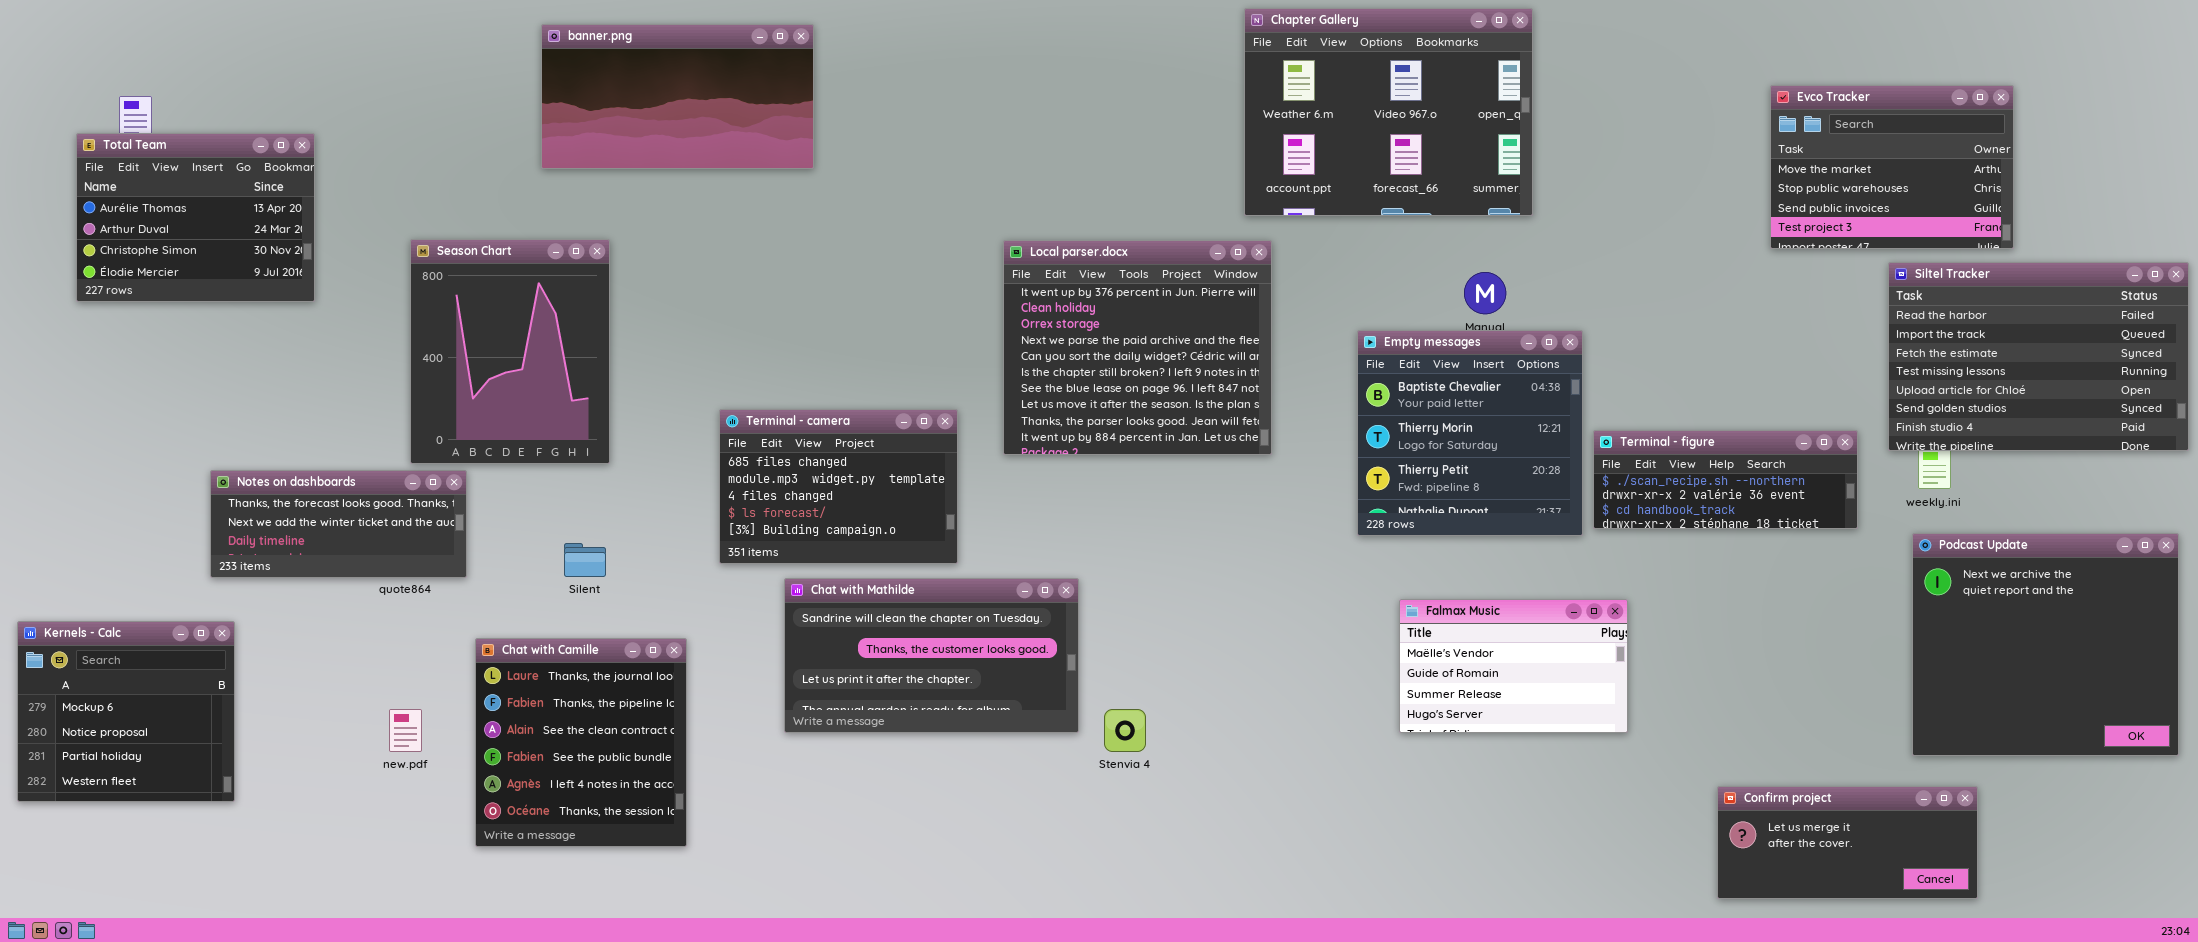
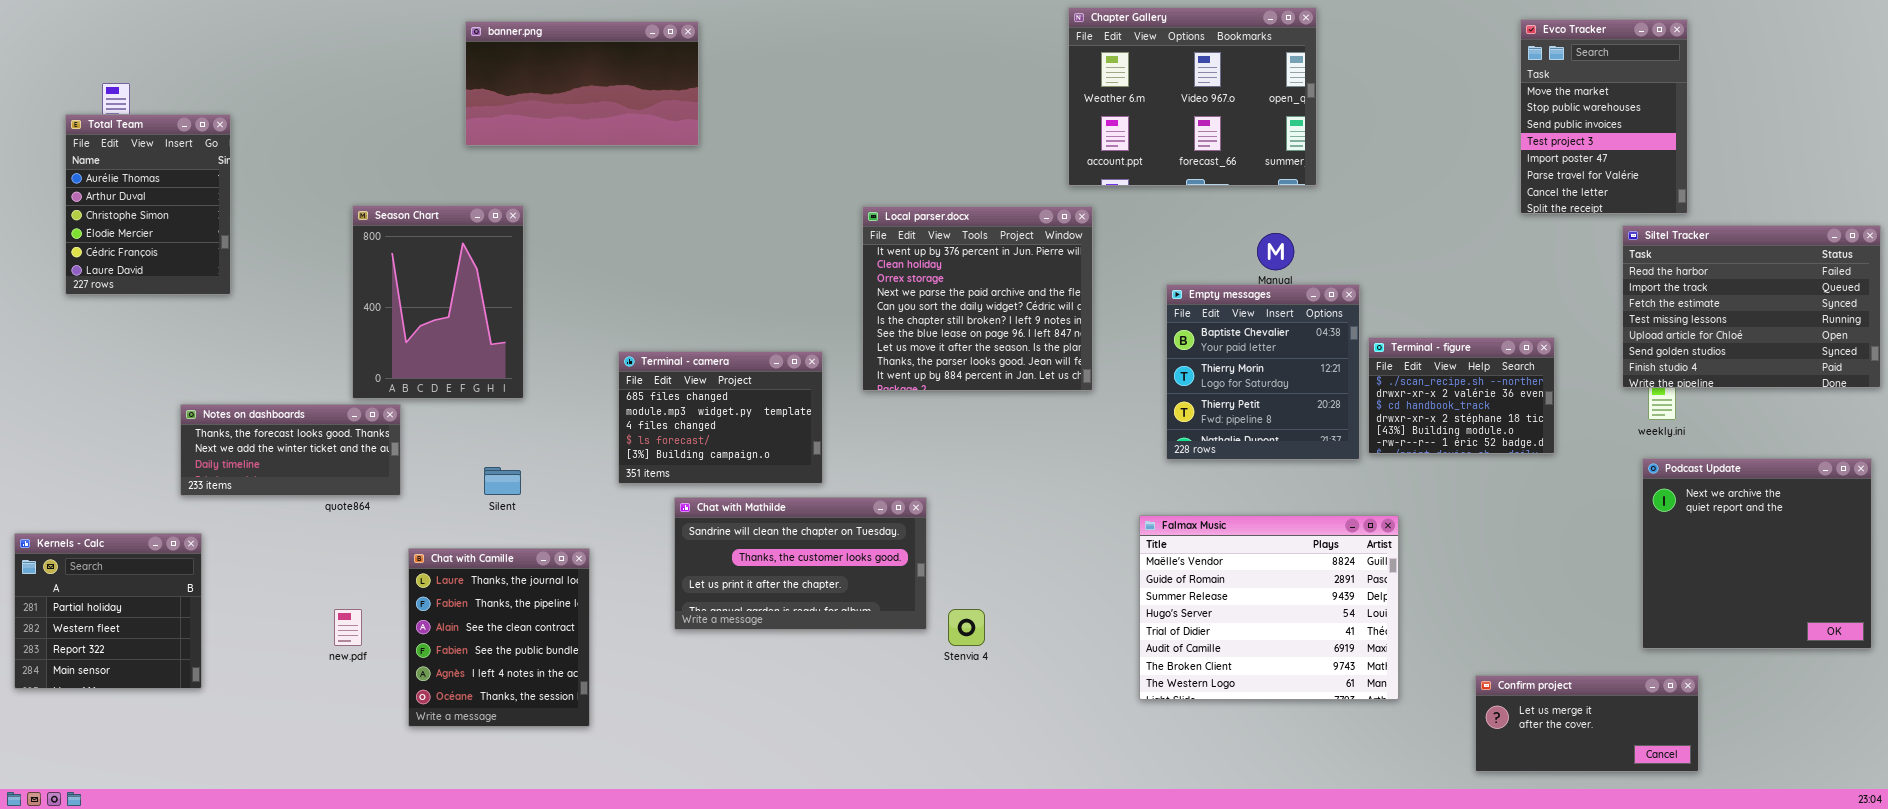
Evco Tracker: [1770,85,2014,249] -> [1520,19,1688,214], resized
Total Team: [76,133,315,302] -> [65,114,231,295], resized
Terminal - figure: [1593,430,1858,529] -> [1368,337,1555,454], resized
Falmax Music: [1399,599,1628,733] -> [1139,515,1399,700], resized
Kernels - Calc: [17,621,235,802] -> [14,533,202,689], scrolled down 2 rows

